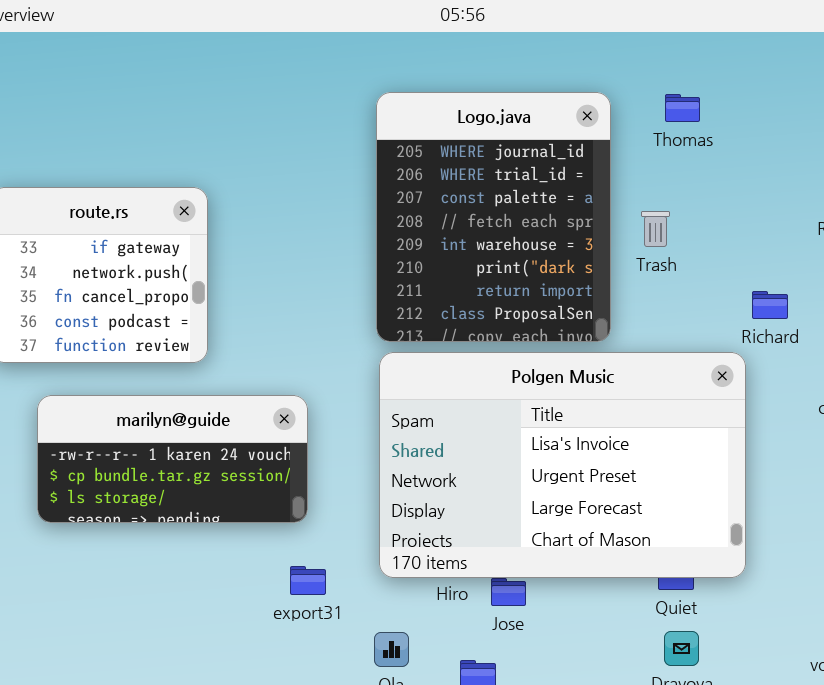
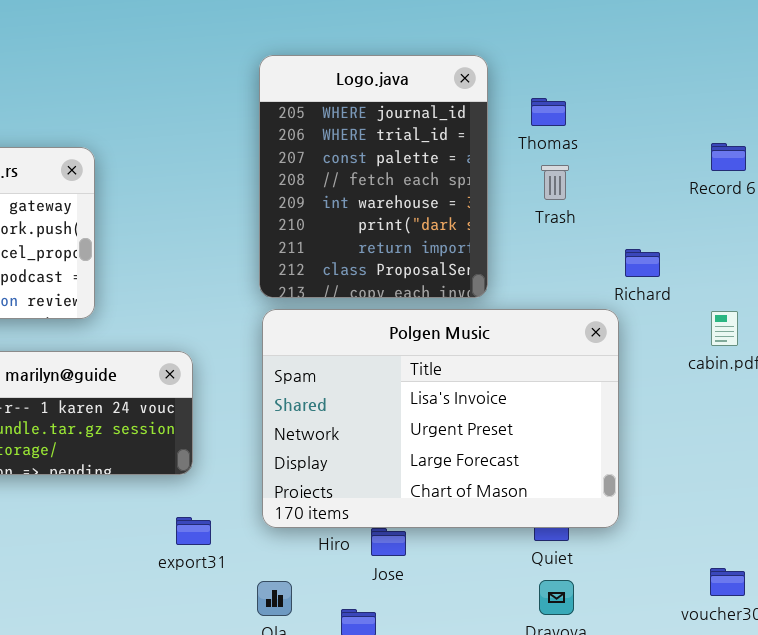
Thomas: [665,94,700,122] -> [531,98,566,126], moved
Trash: [641,211,670,247] -> [541,165,569,200], moved

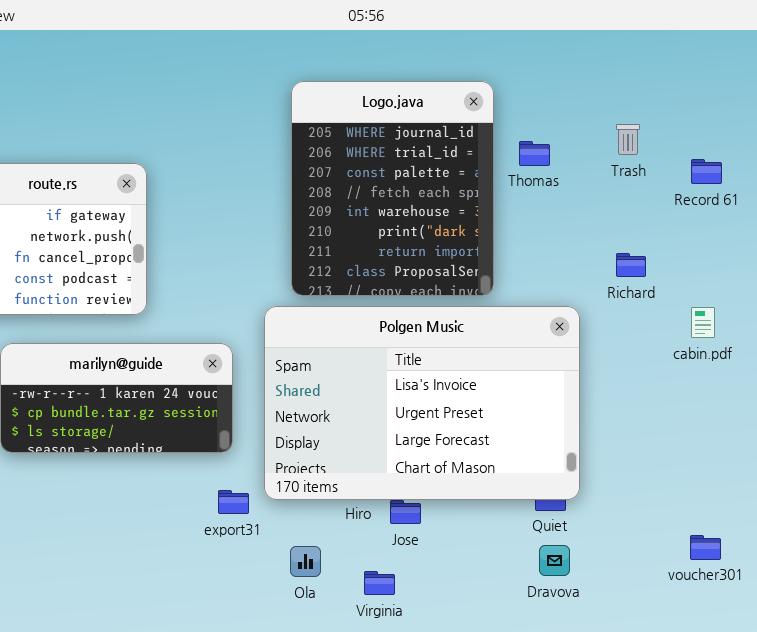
Thomas: [531,98,566,126] -> [519,141,550,166], moved
Trash: [541,165,569,200] -> [616,124,640,155], moved
Polgen Music: [262,309,619,528] -> [264,306,580,500], moved

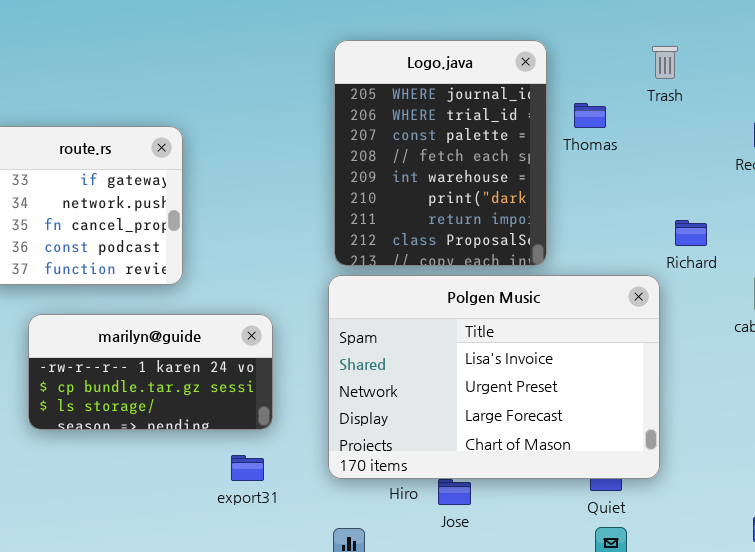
Trash: [616,124,640,155] -> [652,46,678,79], moved
Polgen Music: [264,306,580,500] -> [328,275,660,479], moved
export31: [218,490,249,514] -> [231,455,264,481], moved

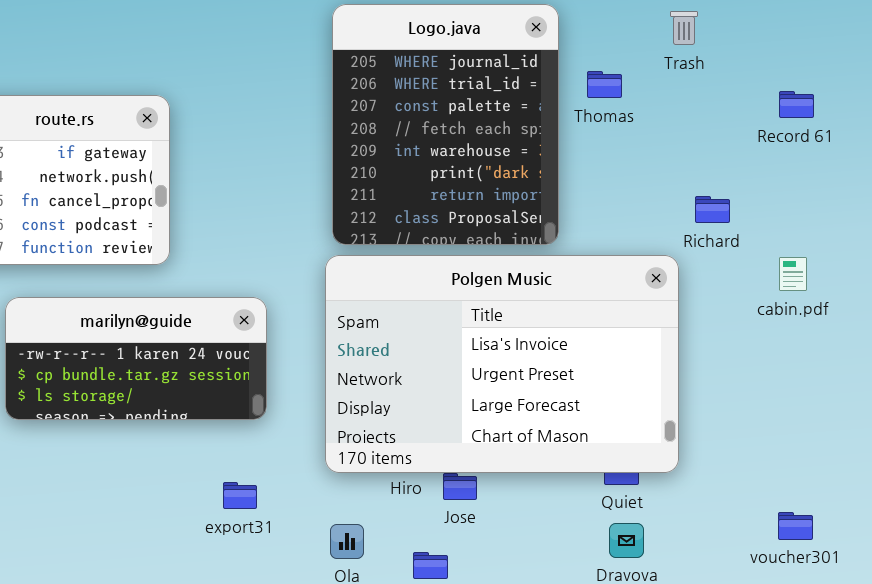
export31: [231,455,264,481] -> [223,482,257,509], moved

